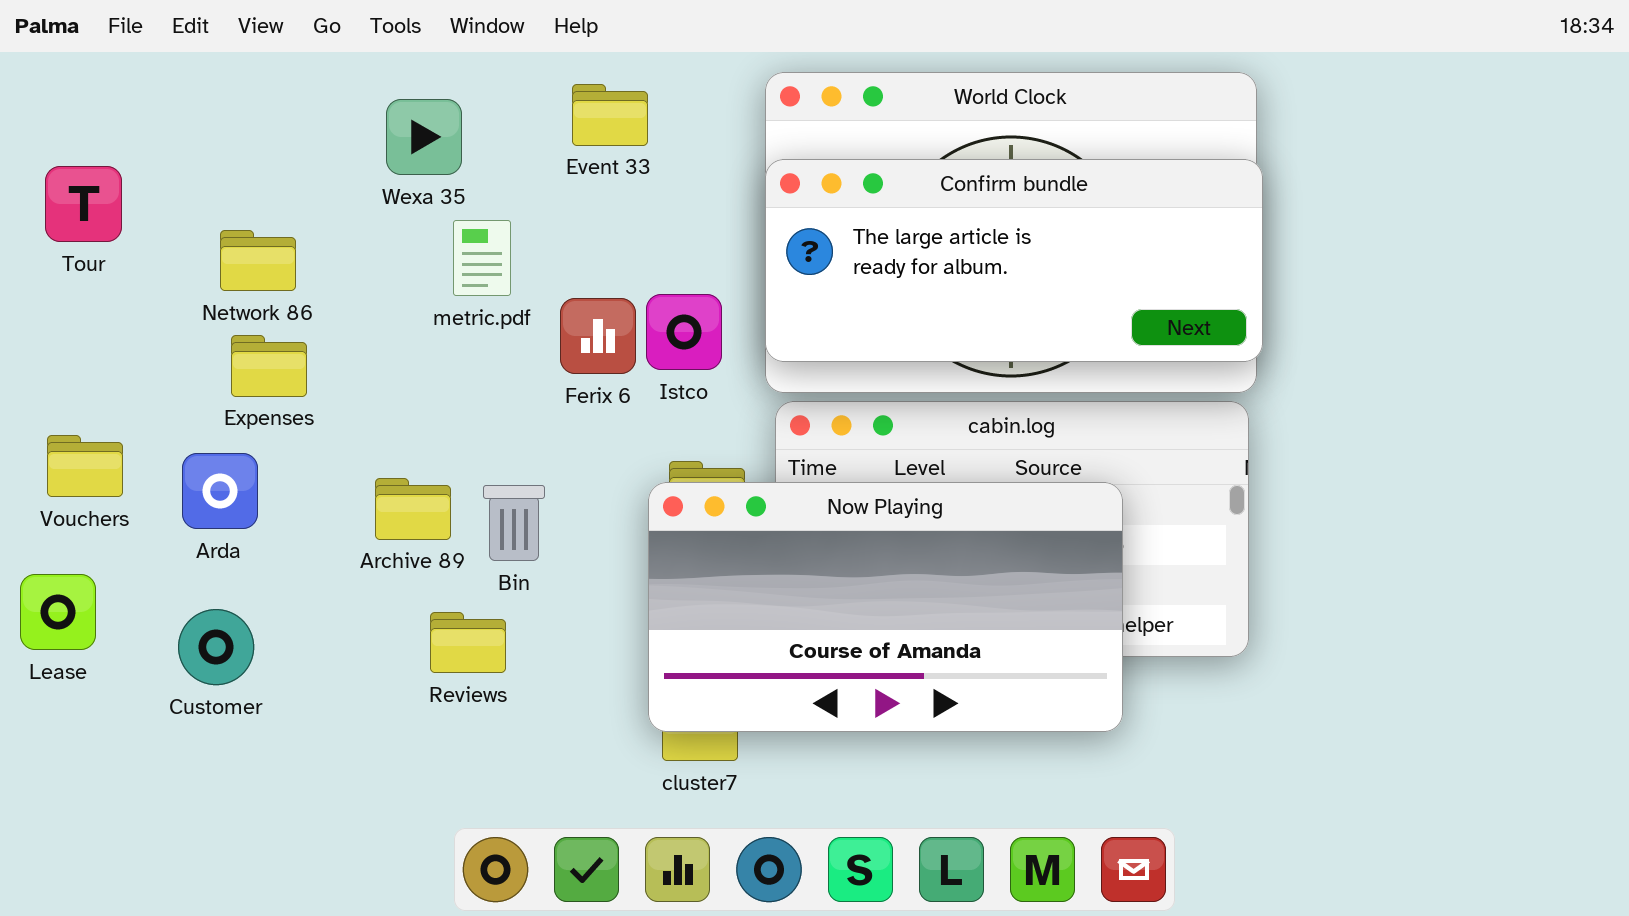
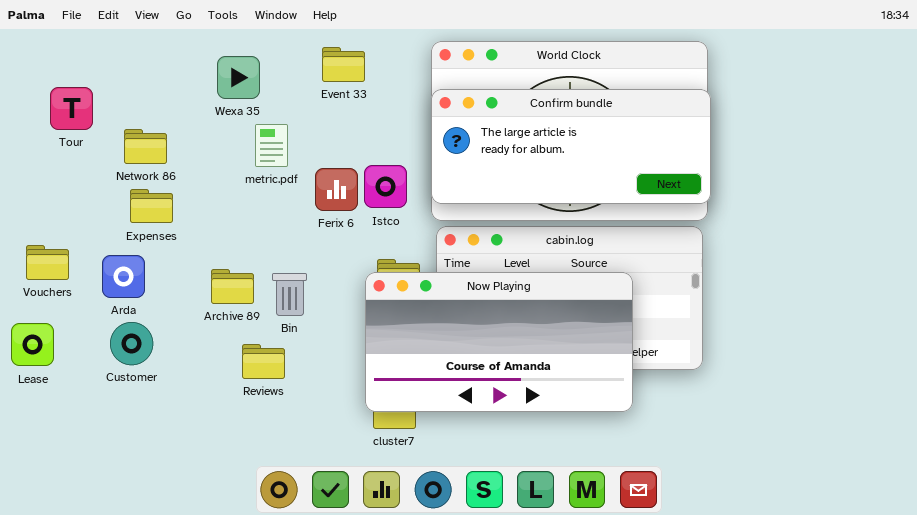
Tour: [45,166,122,242] -> [50,87,93,130], moved
Customer: [178,609,254,685] -> [110,322,153,365], moved

